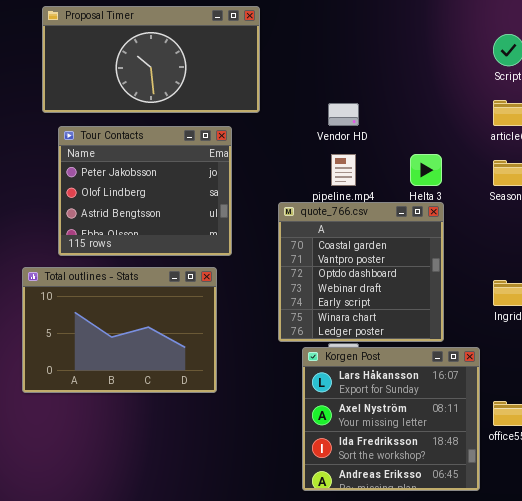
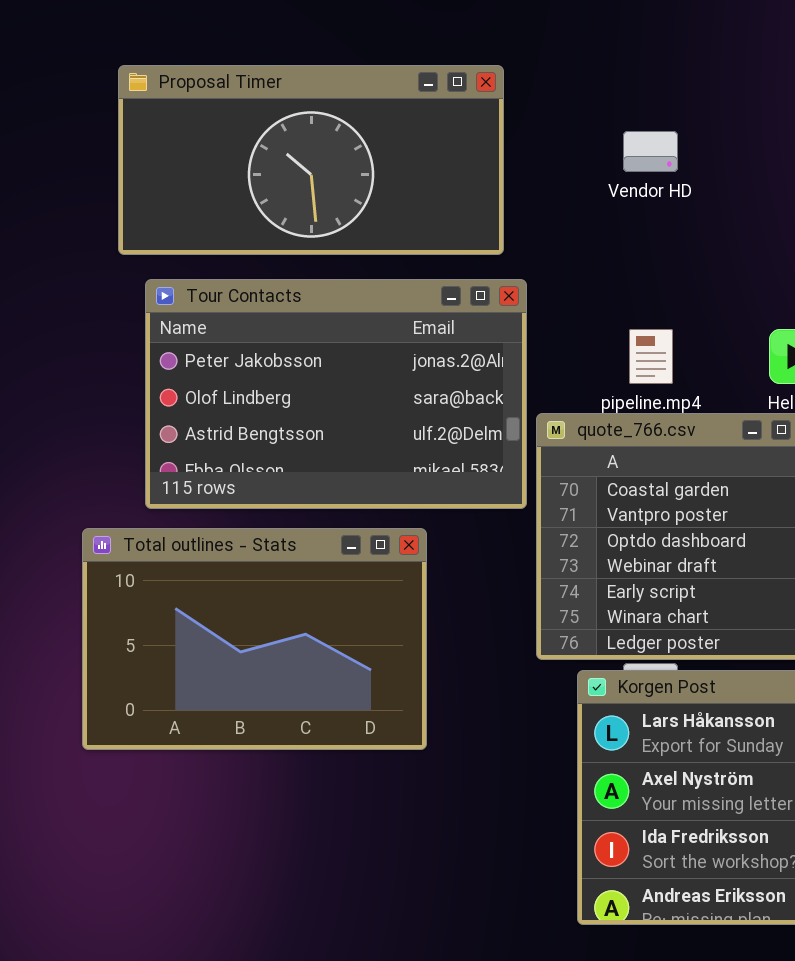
Vendor HD: [328,103,359,126] -> [623,131,678,172], moved
Tour Contacts: [58,126,232,256] -> [145,279,527,509], resized

